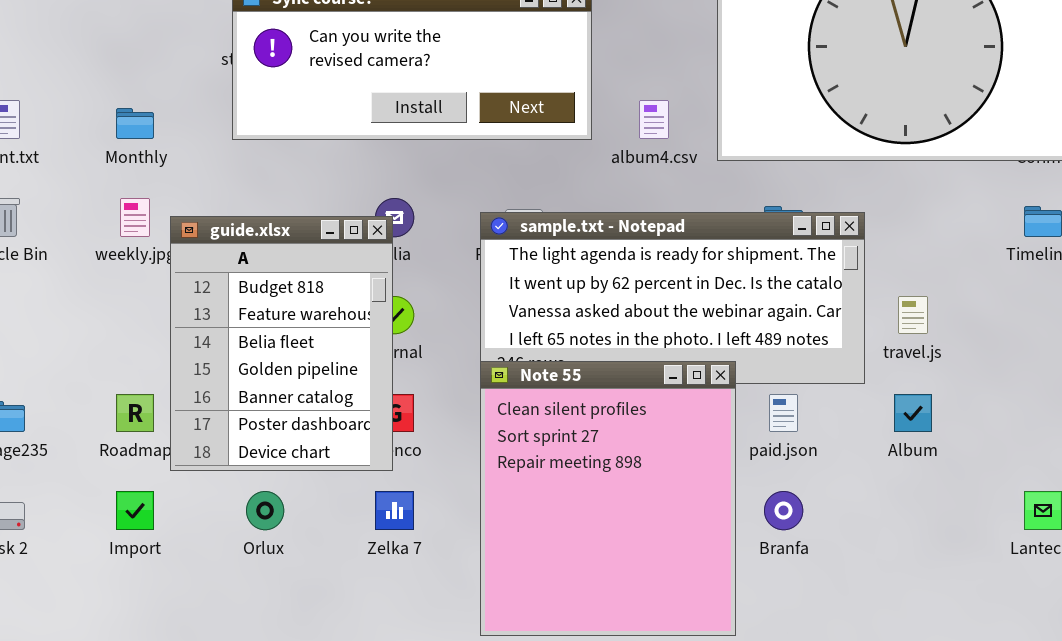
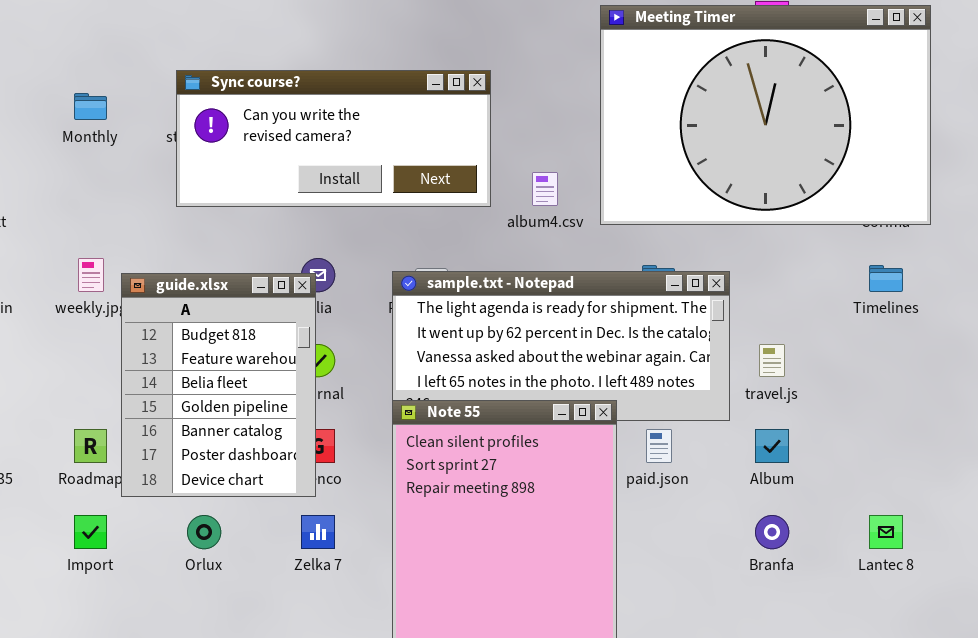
Monthly: [116,108,154,139] -> [74,93,107,120], moved
Branfa: [764,491,803,530] -> [755,515,789,549], moved

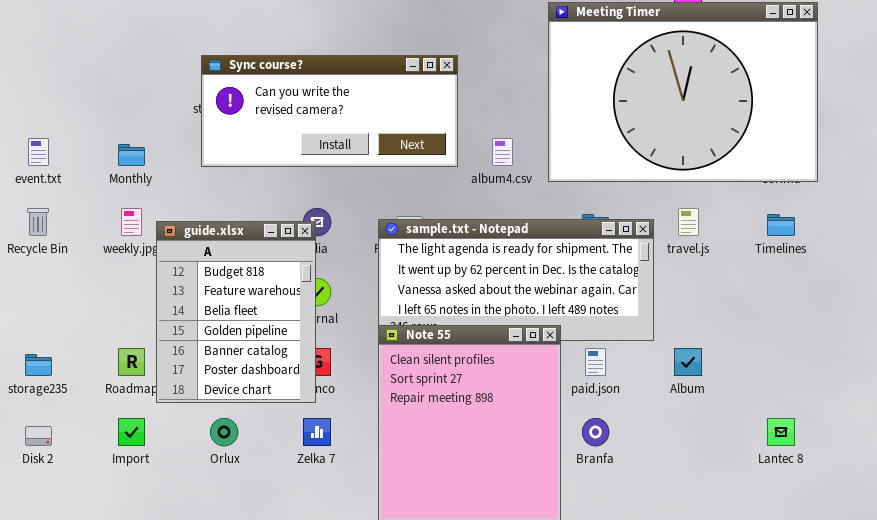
Monthly: [74,93,107,120] -> [118,144,145,166], moved
travel.js: [759,344,785,377] -> [678,208,699,236], moved
Branfa: [755,515,789,549] -> [582,418,609,446], moved

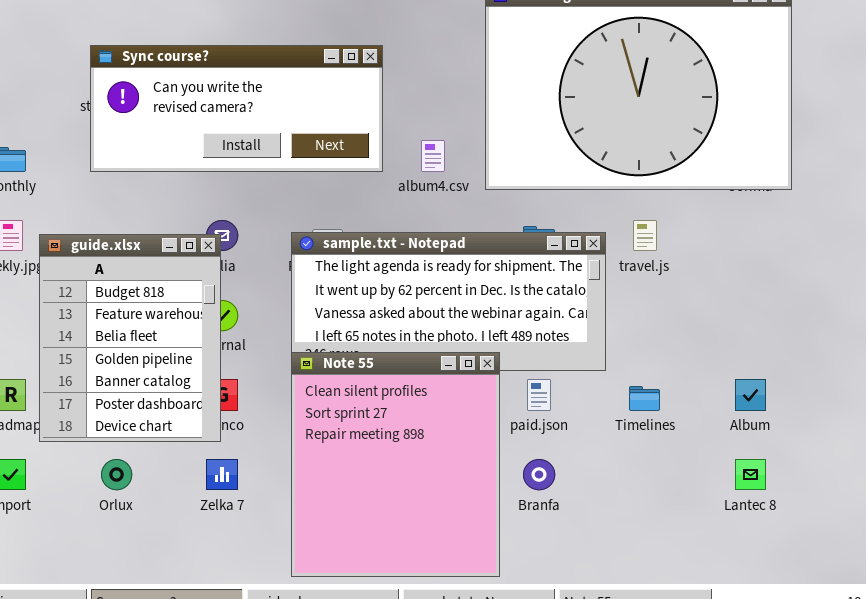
Timelines: [767,214,795,236] -> [629,386,660,411], moved
Album: [674,348,702,376] -> [735,379,766,411], moved

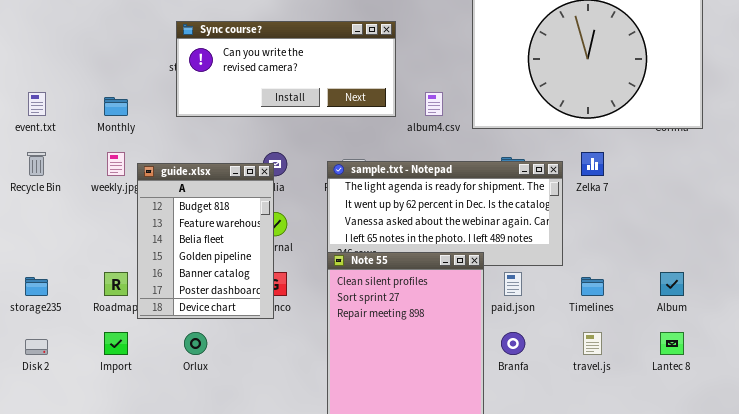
travel.js: [633,220,657,251] -> [583,332,602,355], moved
Zelka 7: [206,459,238,490] -> [581,152,604,176], moved

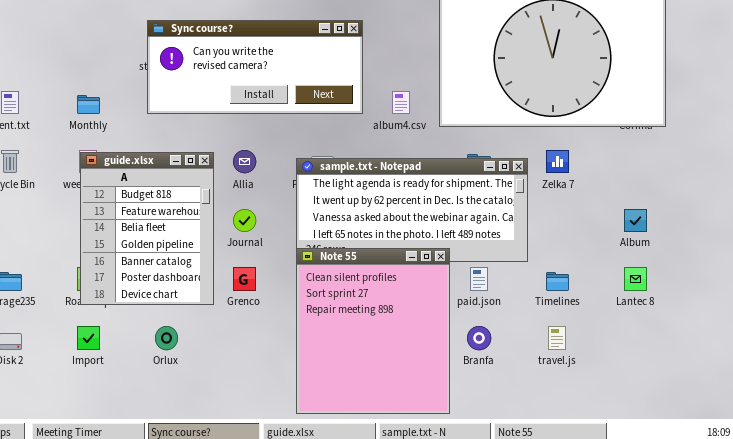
guide.xlsx: [137,163,274,319] -> [80,152,214,305], moved
Album: [660,272,684,296] -> [624,209,647,232], moved
Lantec 8: [660,332,684,355] -> [624,267,647,291], moved

